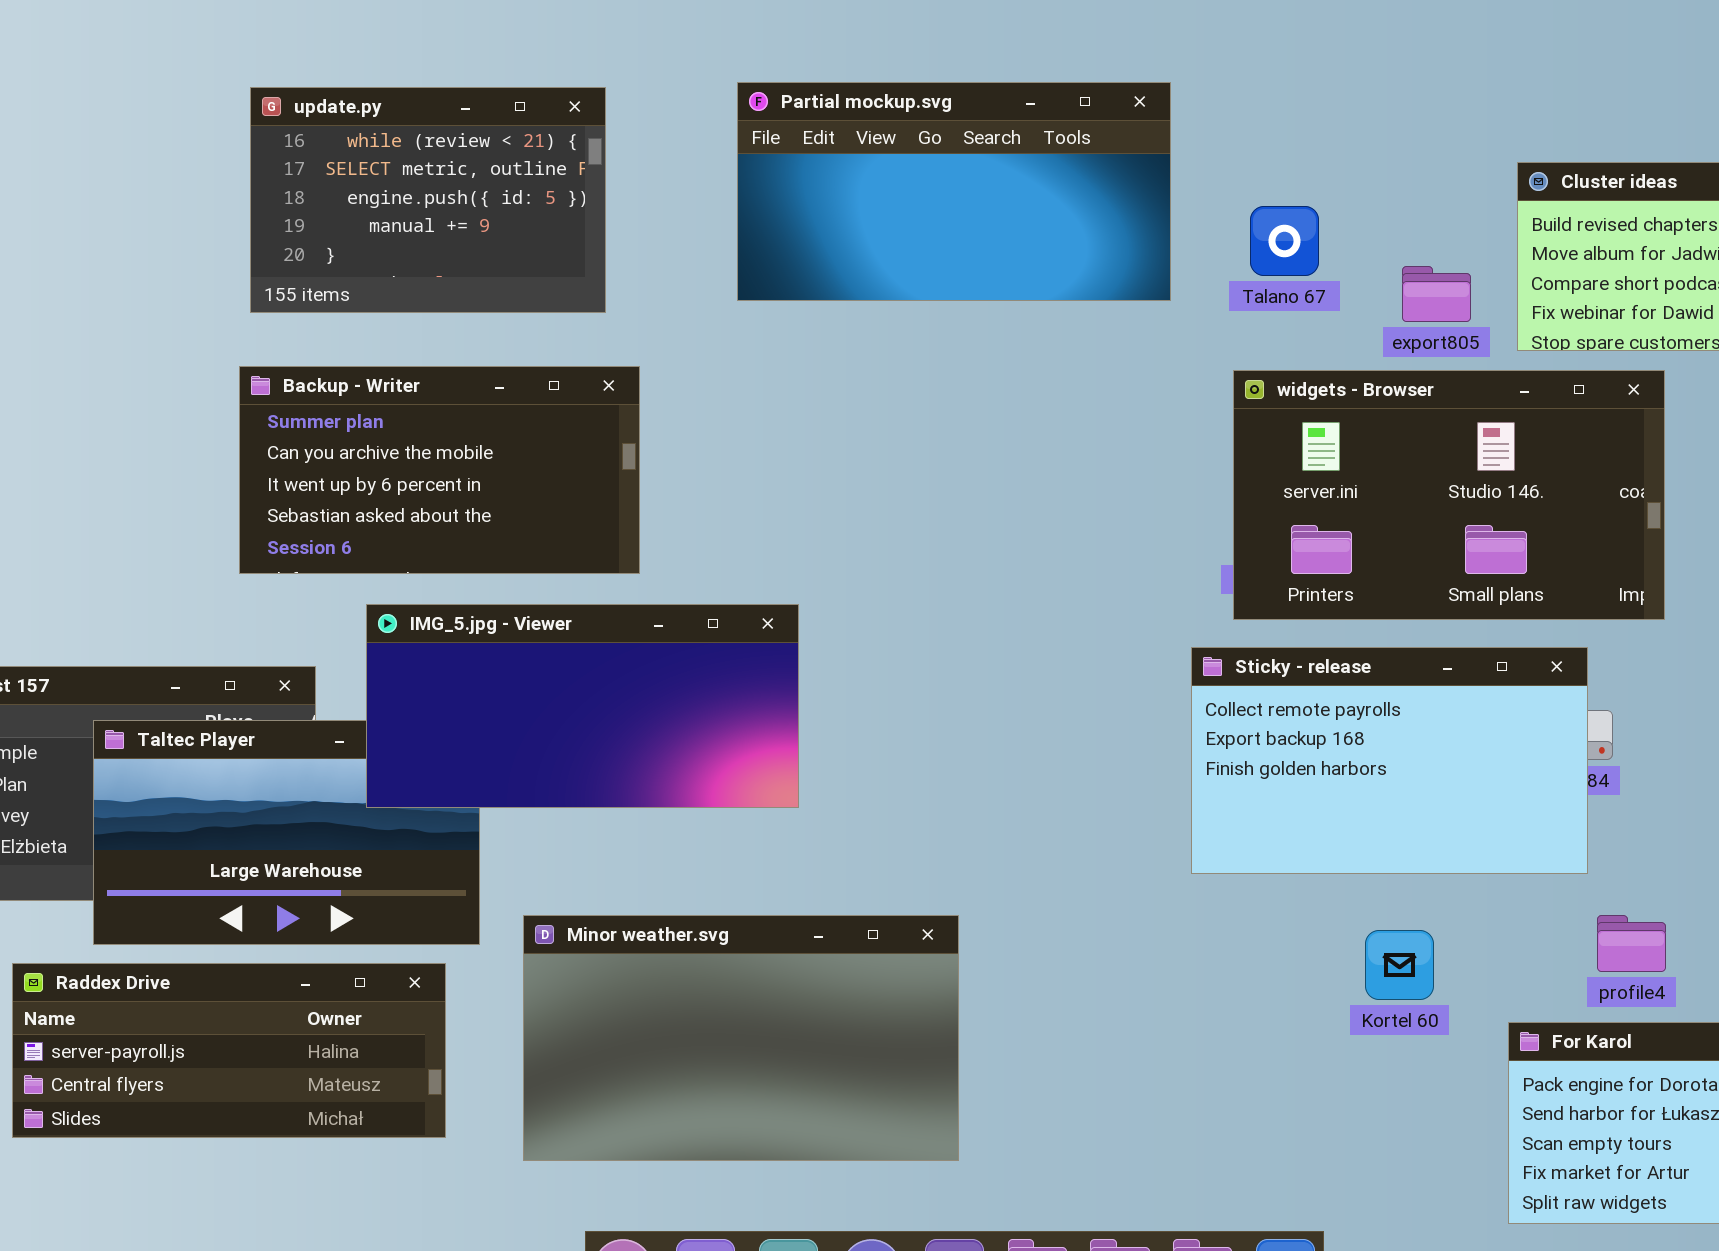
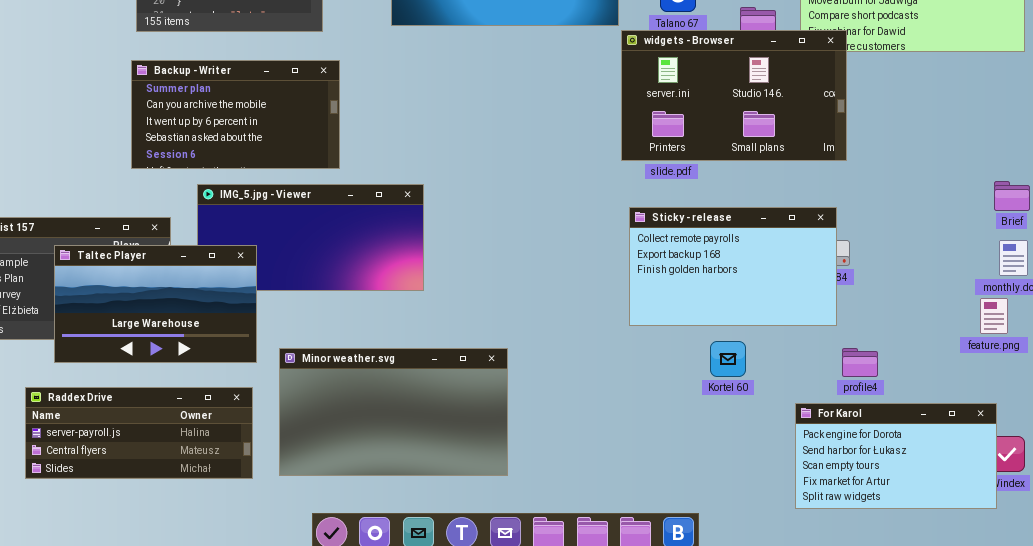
widgets - Browser: [1233,370,1665,620] -> [621,30,847,161], moved
Taltec Player: [93,720,480,945] -> [54,245,257,363], raised
Kortel 60: [1365,930,1434,1000] -> [710,341,746,377], moved
Raddex Drive: [12,963,446,1138] -> [25,387,253,479], moved

